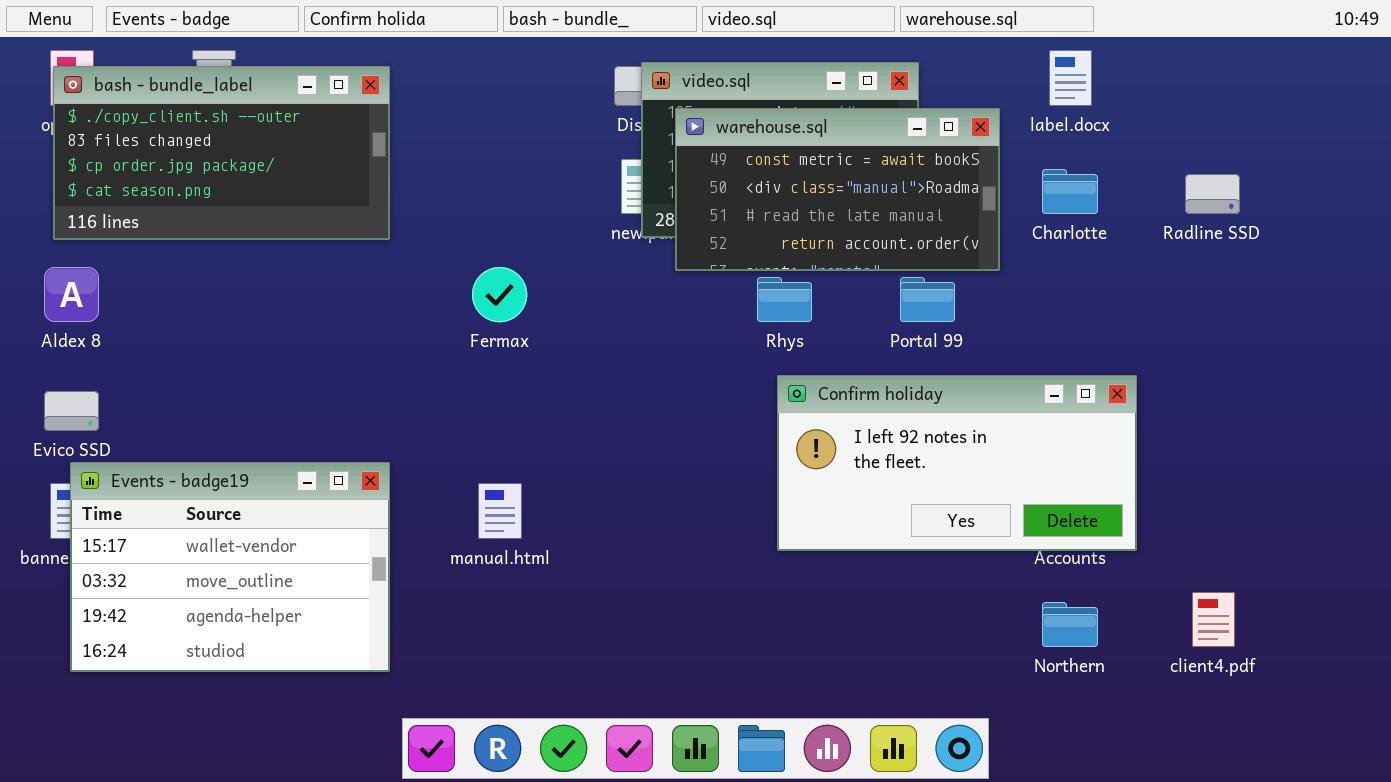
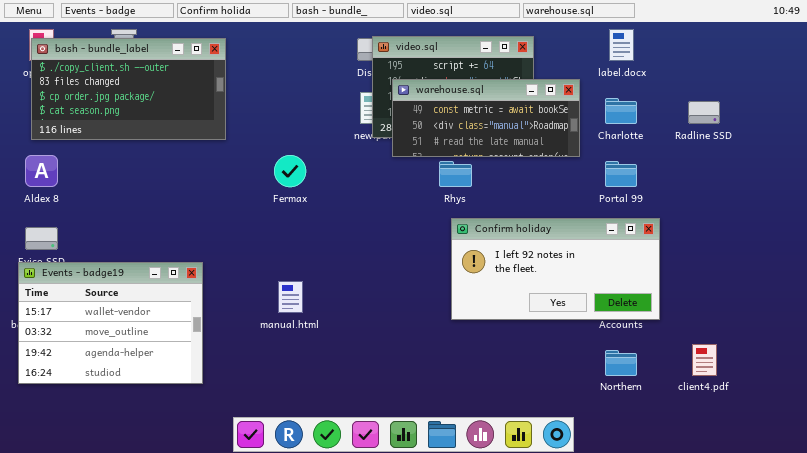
warehouse.sql: [675,108,1000,271] -> [392,79,580,157], resized
Portal 99: [900,277,955,322] -> [605,161,637,187], moved
Events - badge19: [70,462,390,672] -> [18,262,203,384], moved

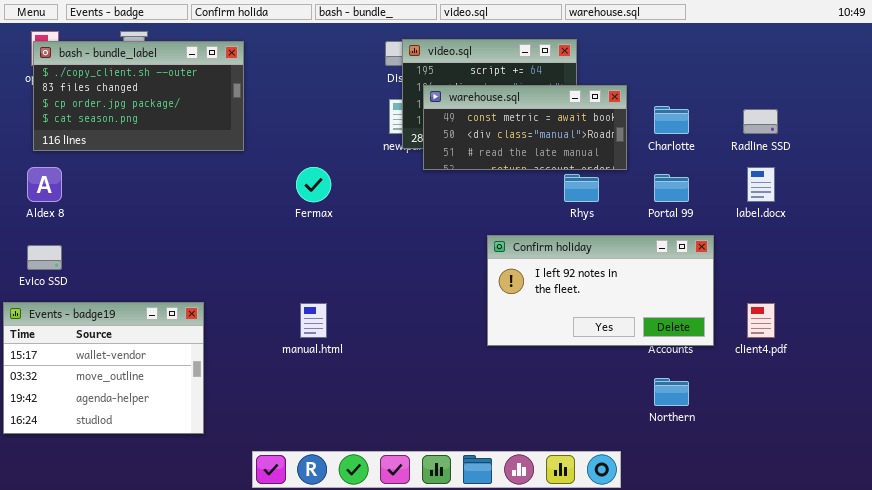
label.docx: [609,29,634,61] -> [747,167,775,202], moved
Rhys: [439,161,472,187] -> [564,174,599,202], moved
Events - badge19: [18,262,203,384] -> [3,302,204,434], moved
client4.pdf: [692,344,717,376] -> [747,303,775,338], moved

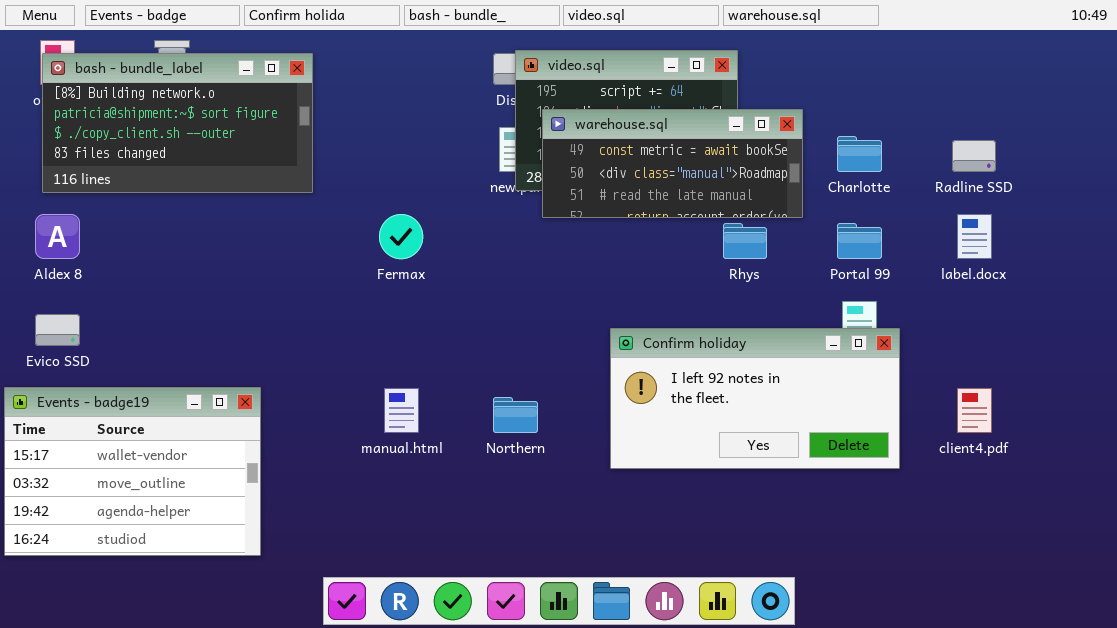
bash - bundle_label: [33,41,244,151] -> [42,53,313,193], scrolled up 2 rows
Confirm holiday: [487,235,714,346] -> [610,328,900,469], moved
Northern: [654,378,689,406] -> [493,397,538,433], moved

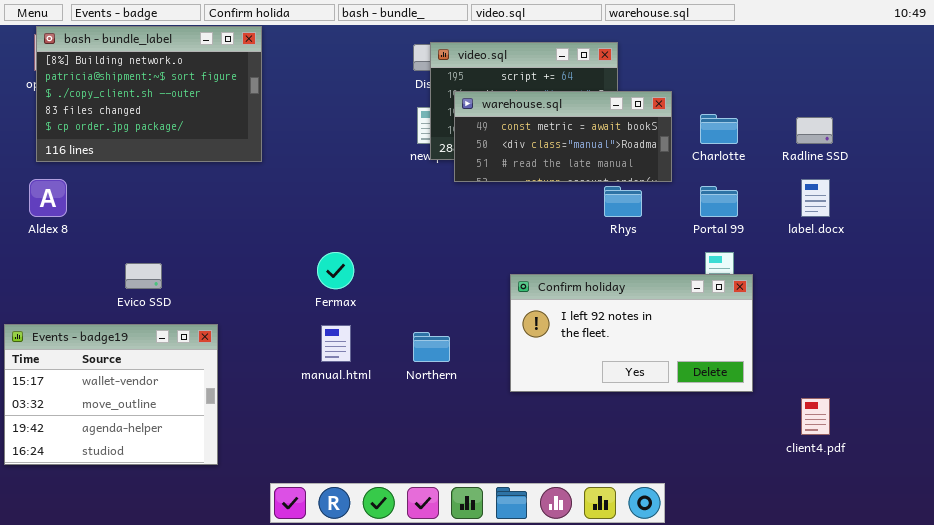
bash - bundle_label: [42,53,313,193] -> [36,26,262,162], resized
Fermax: [379,214,423,259] -> [317,252,354,289], moved
Evico SSD: [35,314,80,346] -> [125,263,162,289], moved
client4.pdf: [957,388,992,433] -> [801,398,830,435], moved

